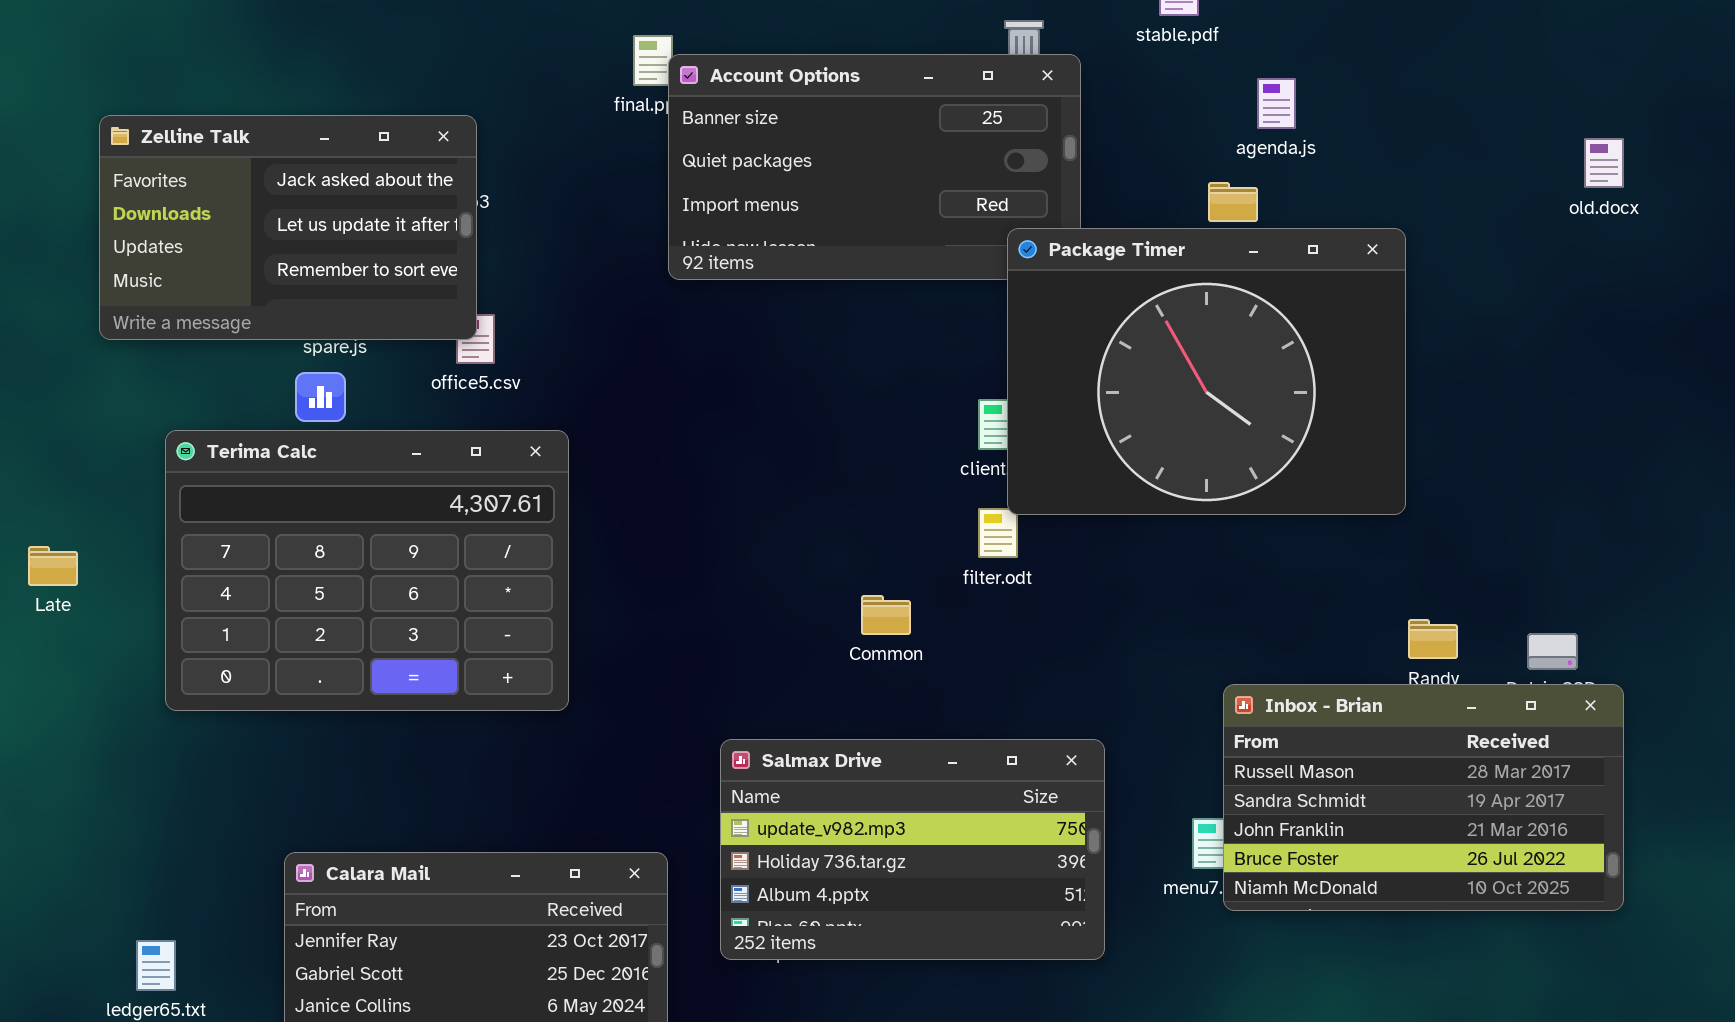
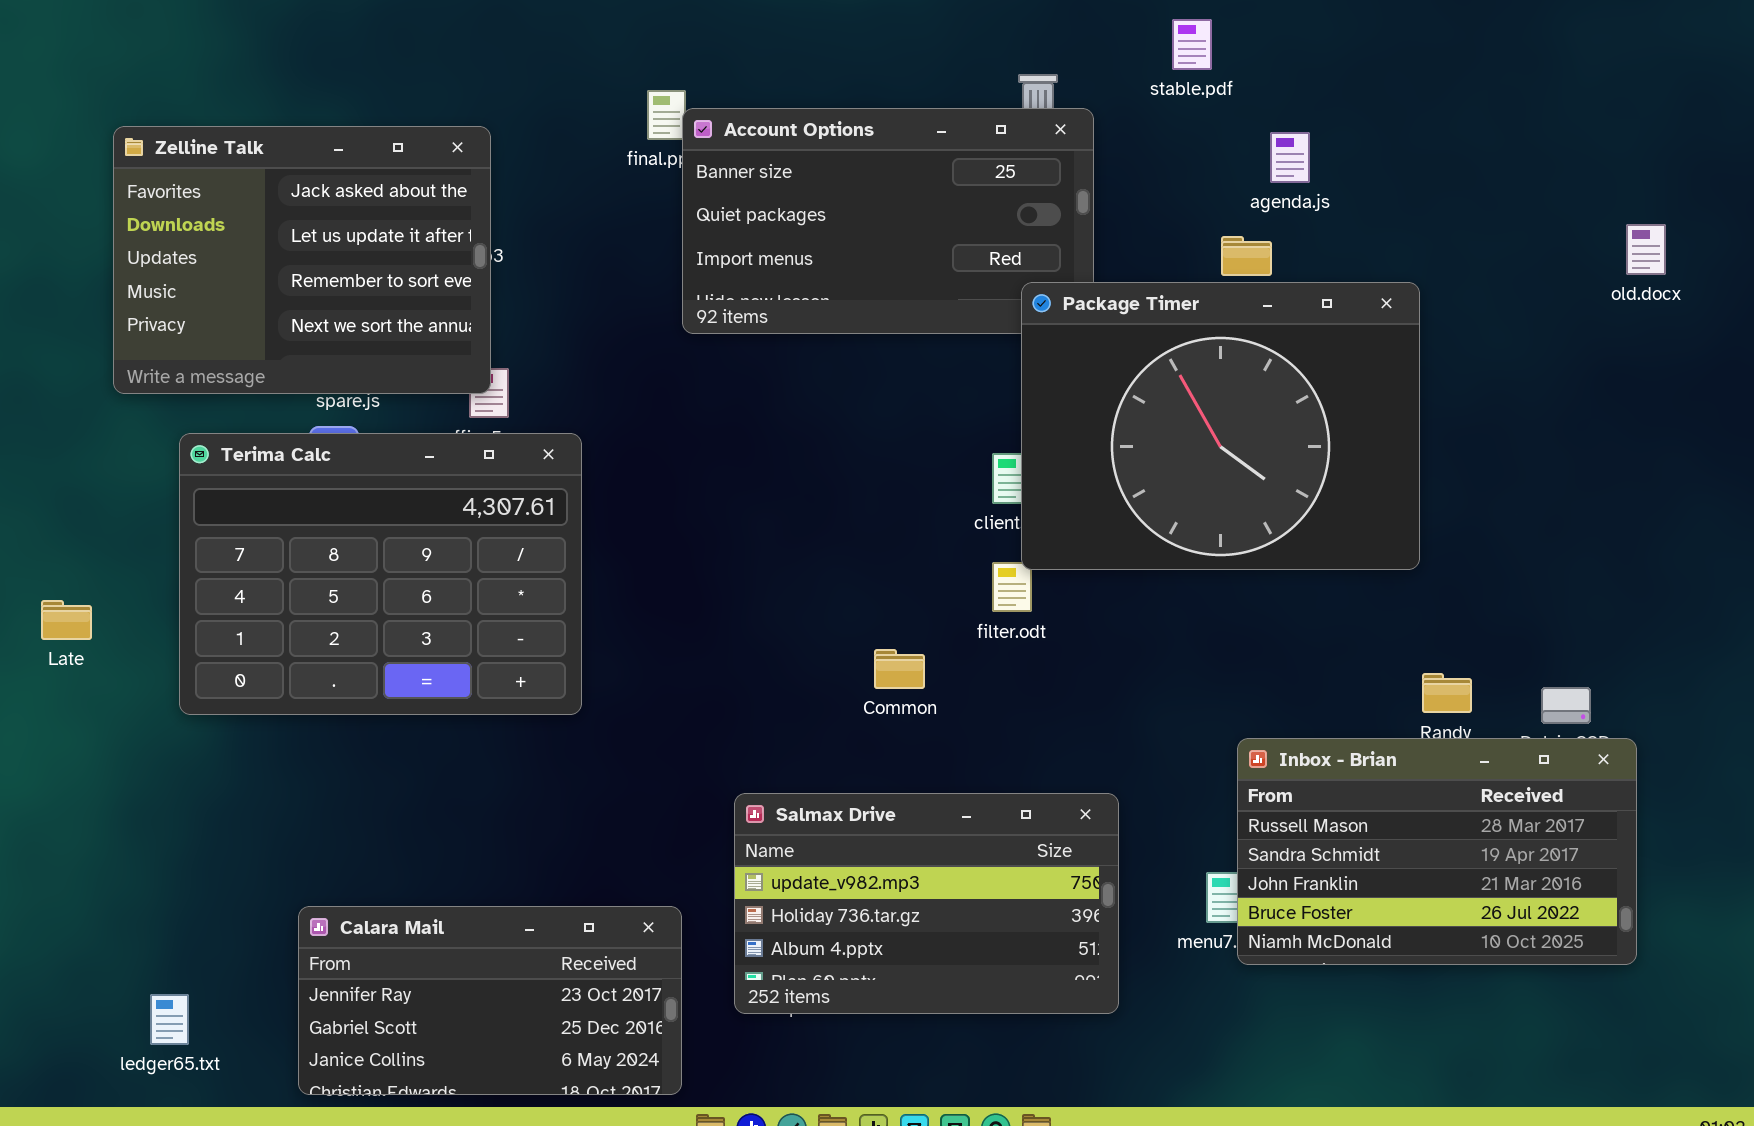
Zelline Talk: [99,115,477,340] -> [113,126,491,394], resized
old.docx: [1584,138,1624,188] -> [1626,224,1666,275], moved
Terima Calc: [165,430,569,711] -> [179,433,582,715], moved

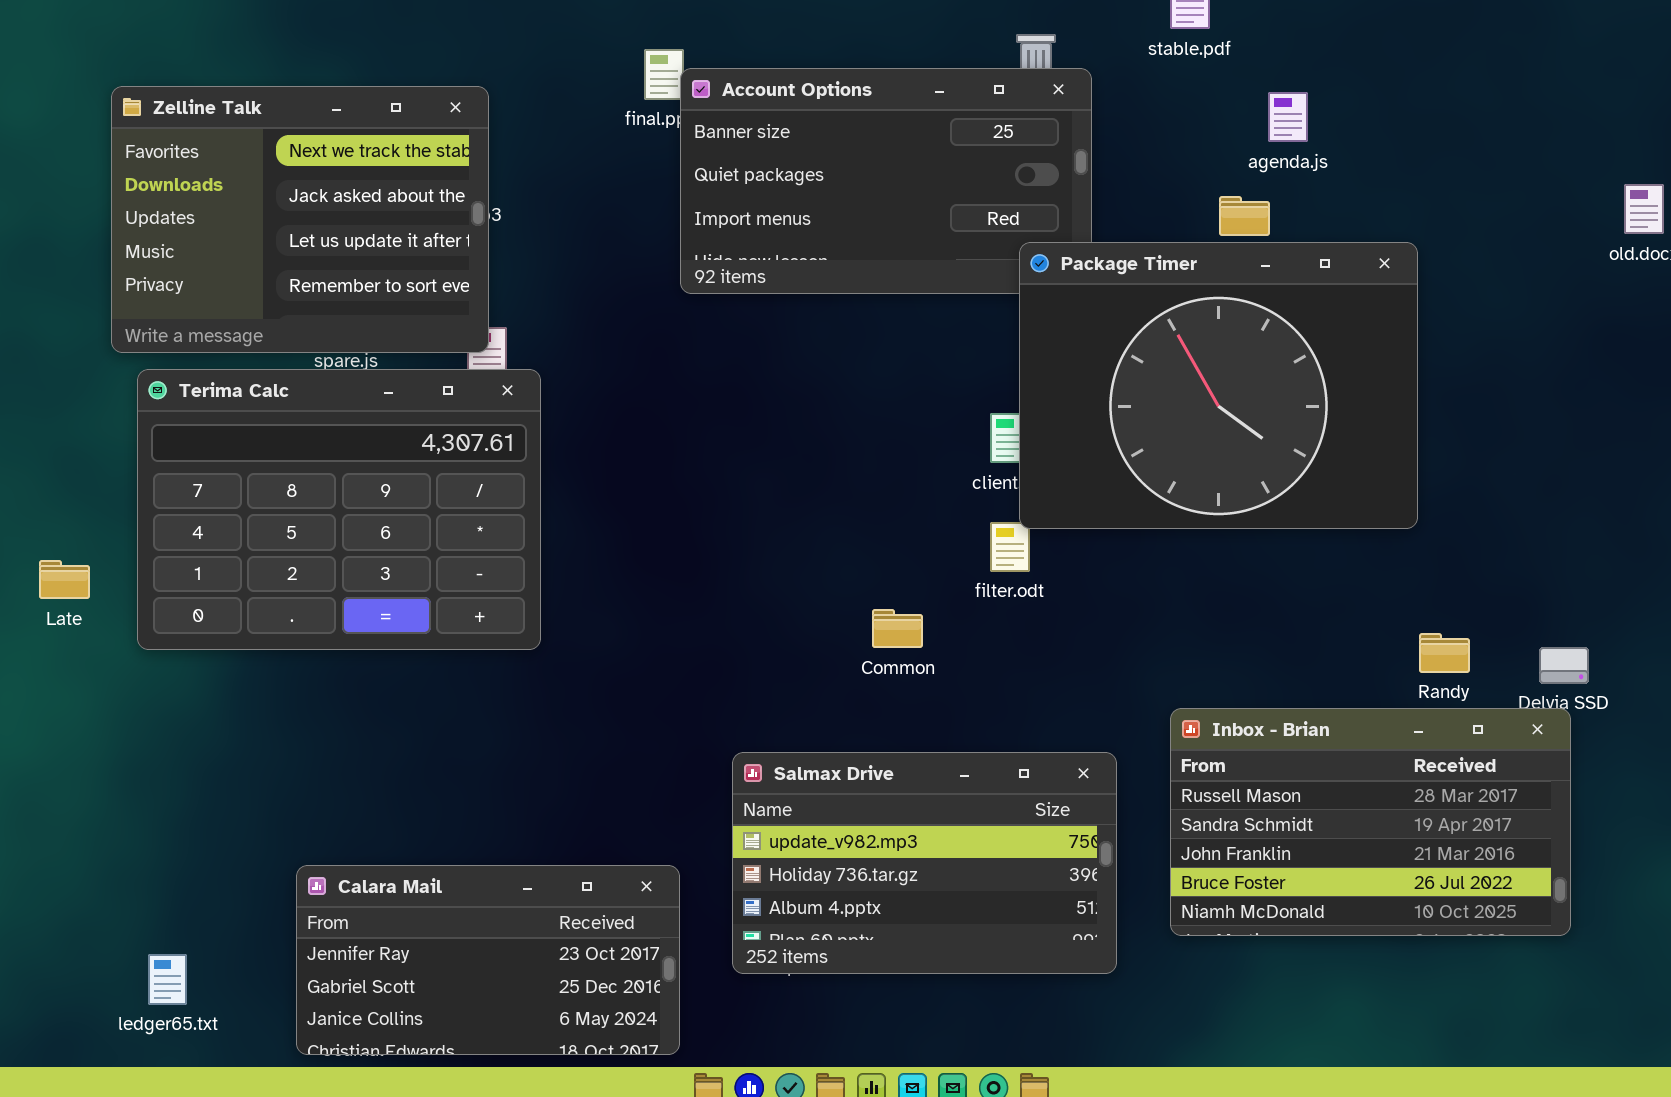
Zelline Talk: [113,126,491,394] -> [111,86,489,353], scrolled up 1 row
Terima Calc: [179,433,582,715] -> [137,369,541,650], moved
Inbox - Brian: [1237,738,1637,965] -> [1170,708,1571,936], moved

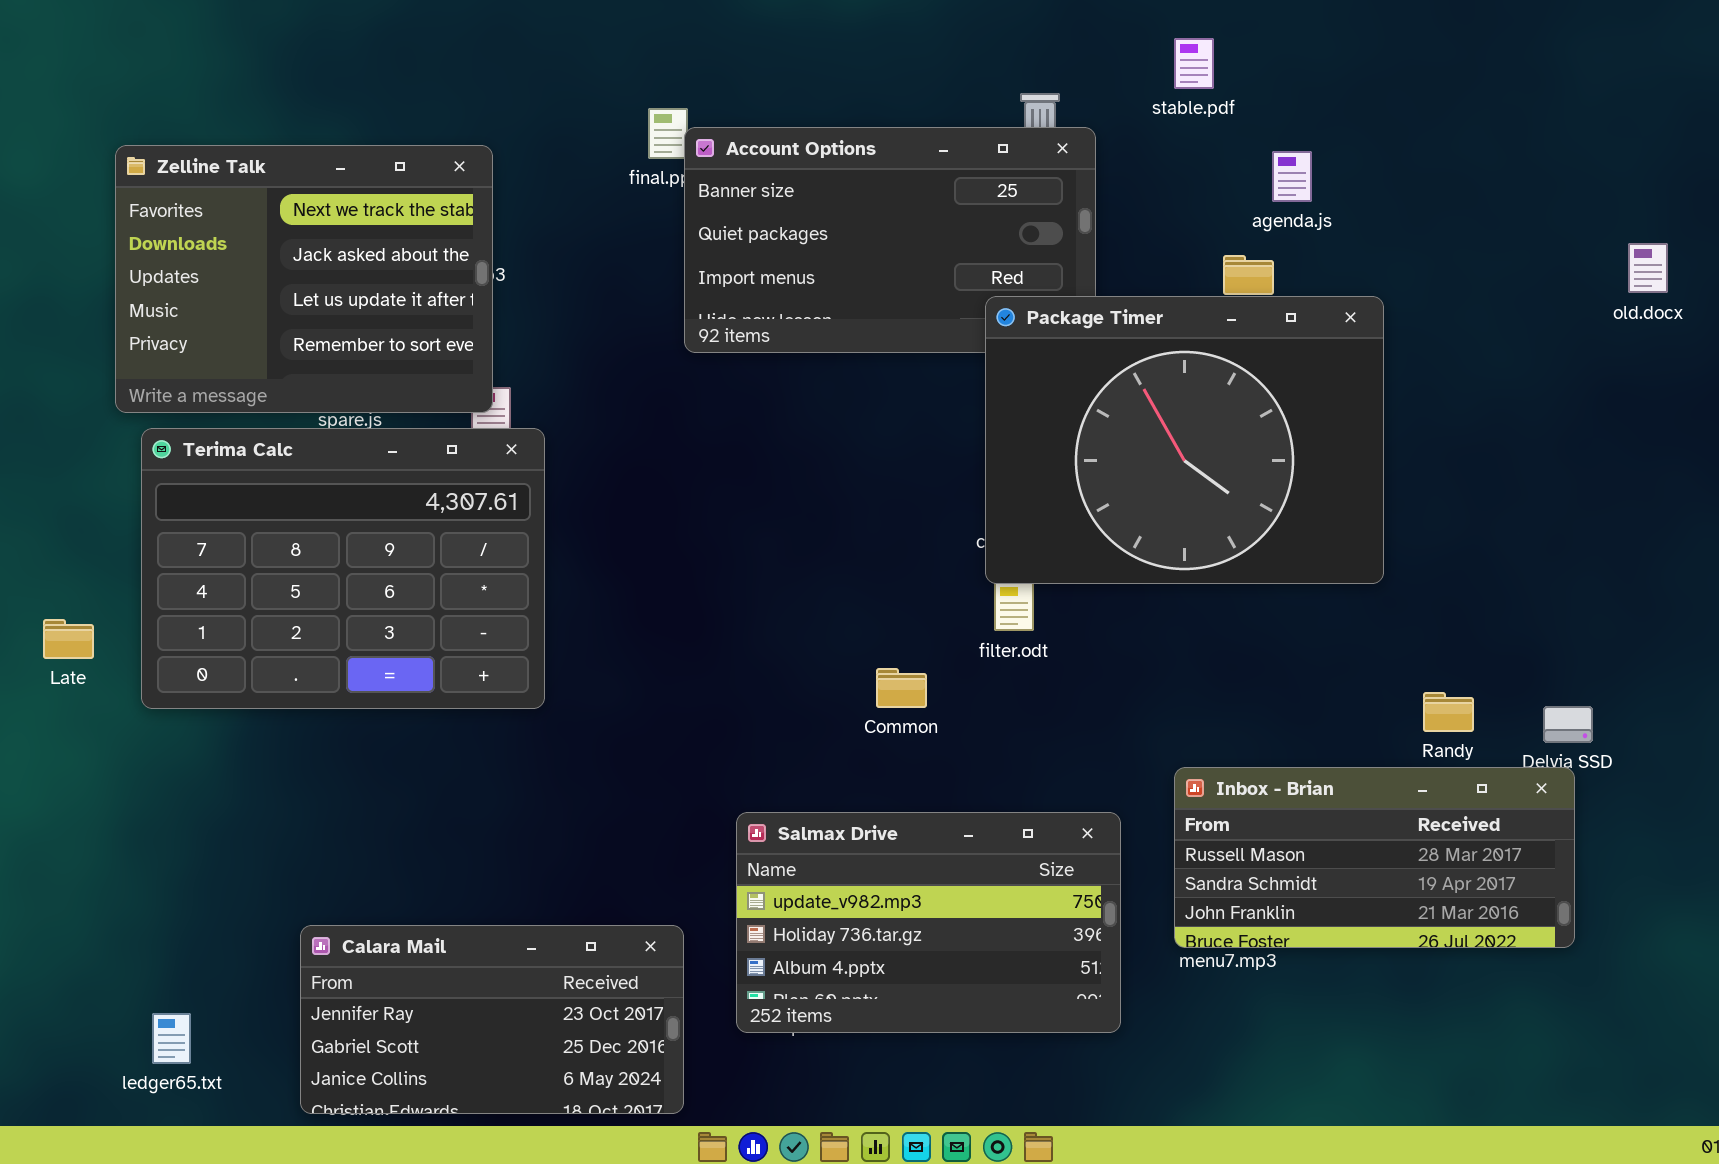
Package Timer: [1019,242,1418,529] -> [985,296,1384,584], moved
Inbox - Brian: [1170,708,1571,936] -> [1174,767,1575,948], resized

